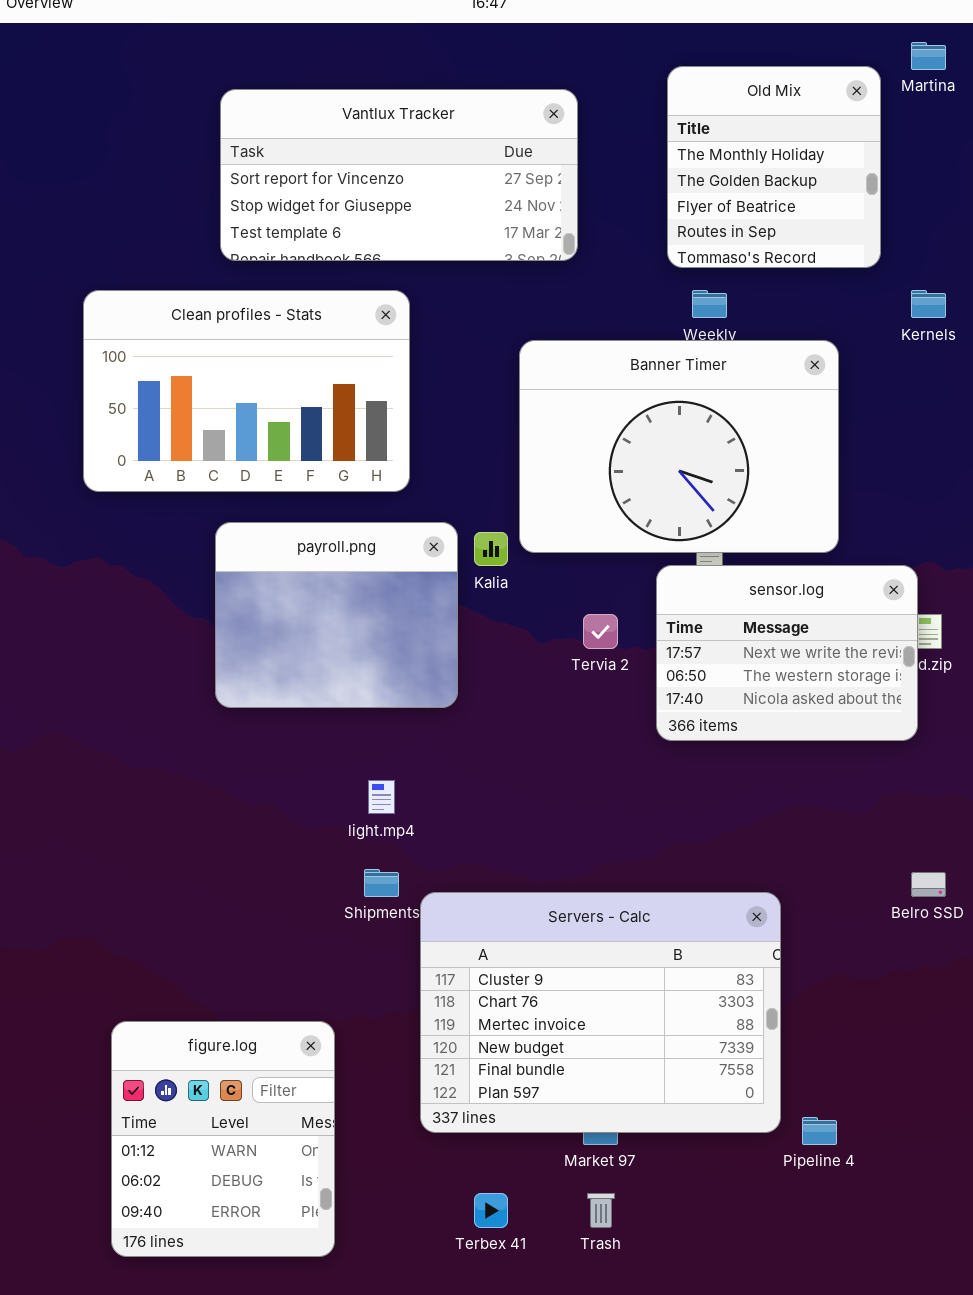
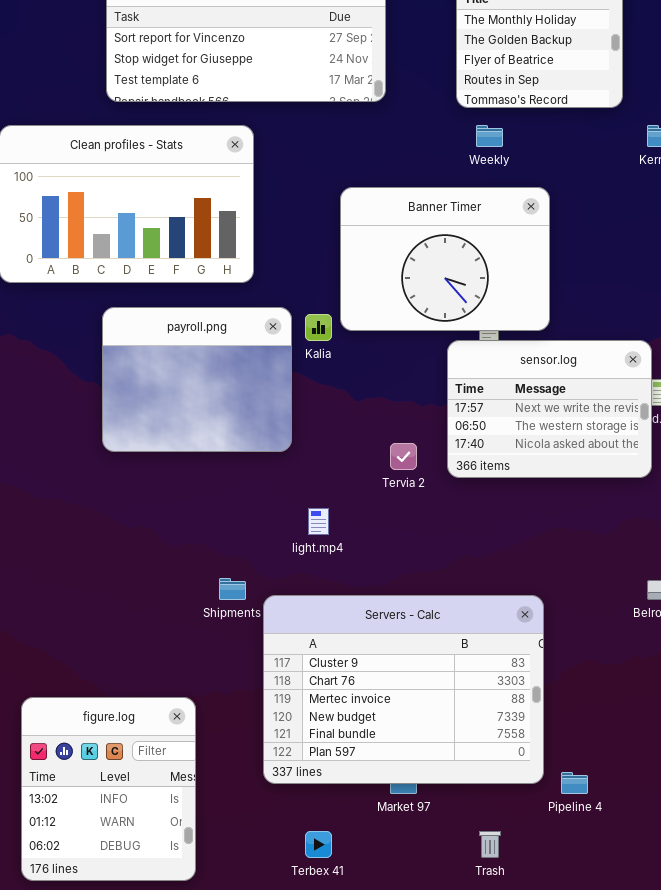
Banner Timer: [519,340,839,553] -> [340,187,550,331], resized
Tervia 2: [583,614,618,649] -> [390,443,417,470], moved
light.mp4: [368,780,395,814] -> [308,508,329,535], moved
figure.log: [111,1021,335,1257] -> [21,697,196,881], scrolled up 1 row
Trash: [587,1193,615,1228] -> [479,831,501,858], moved

